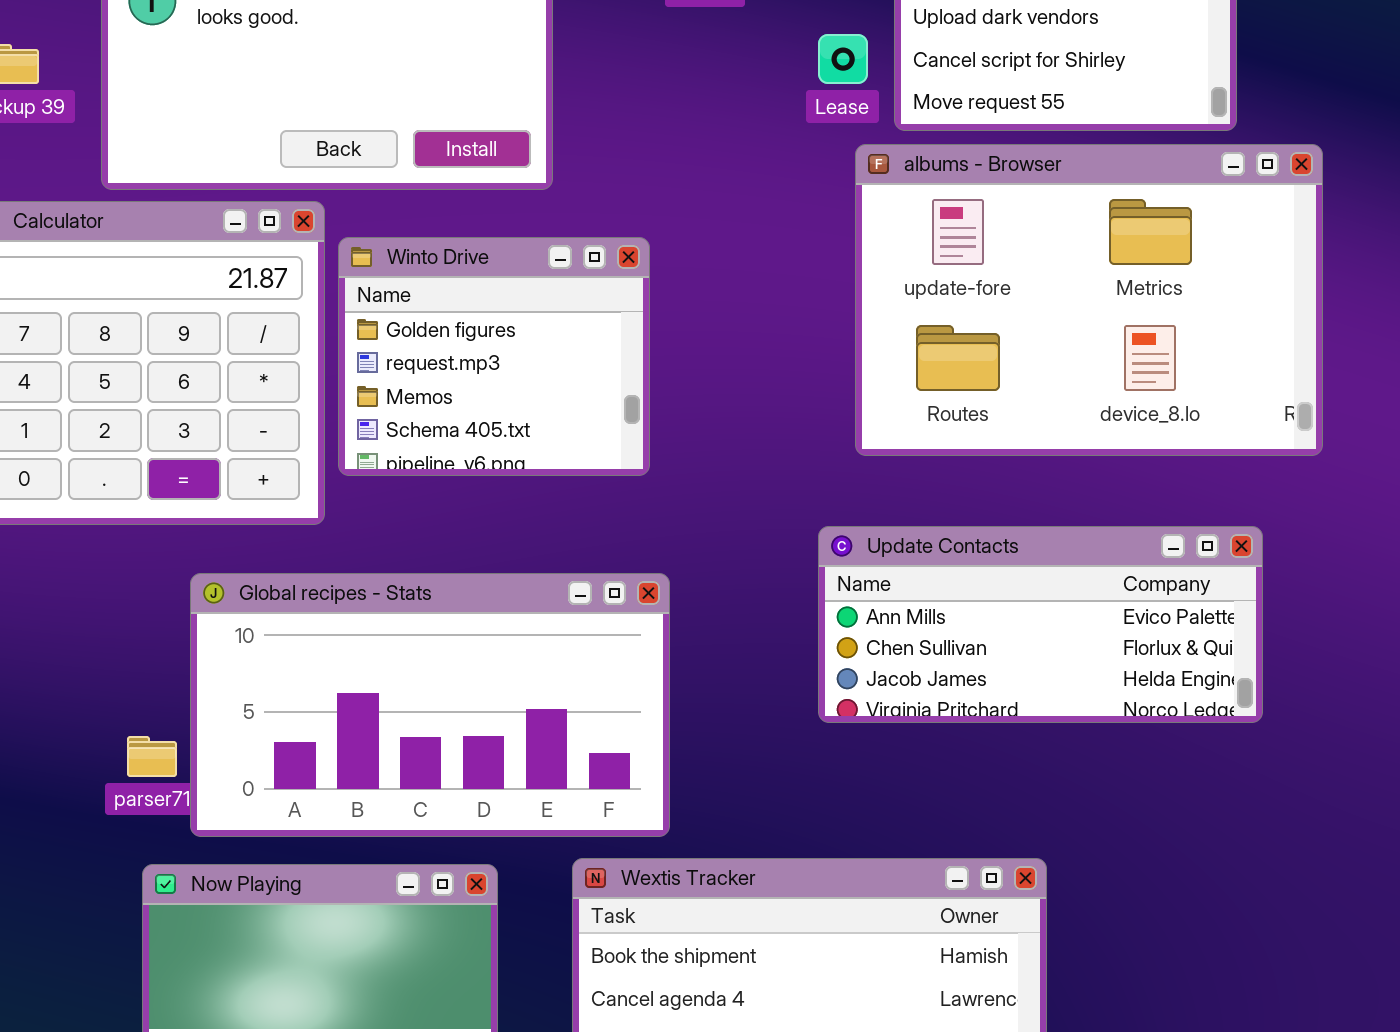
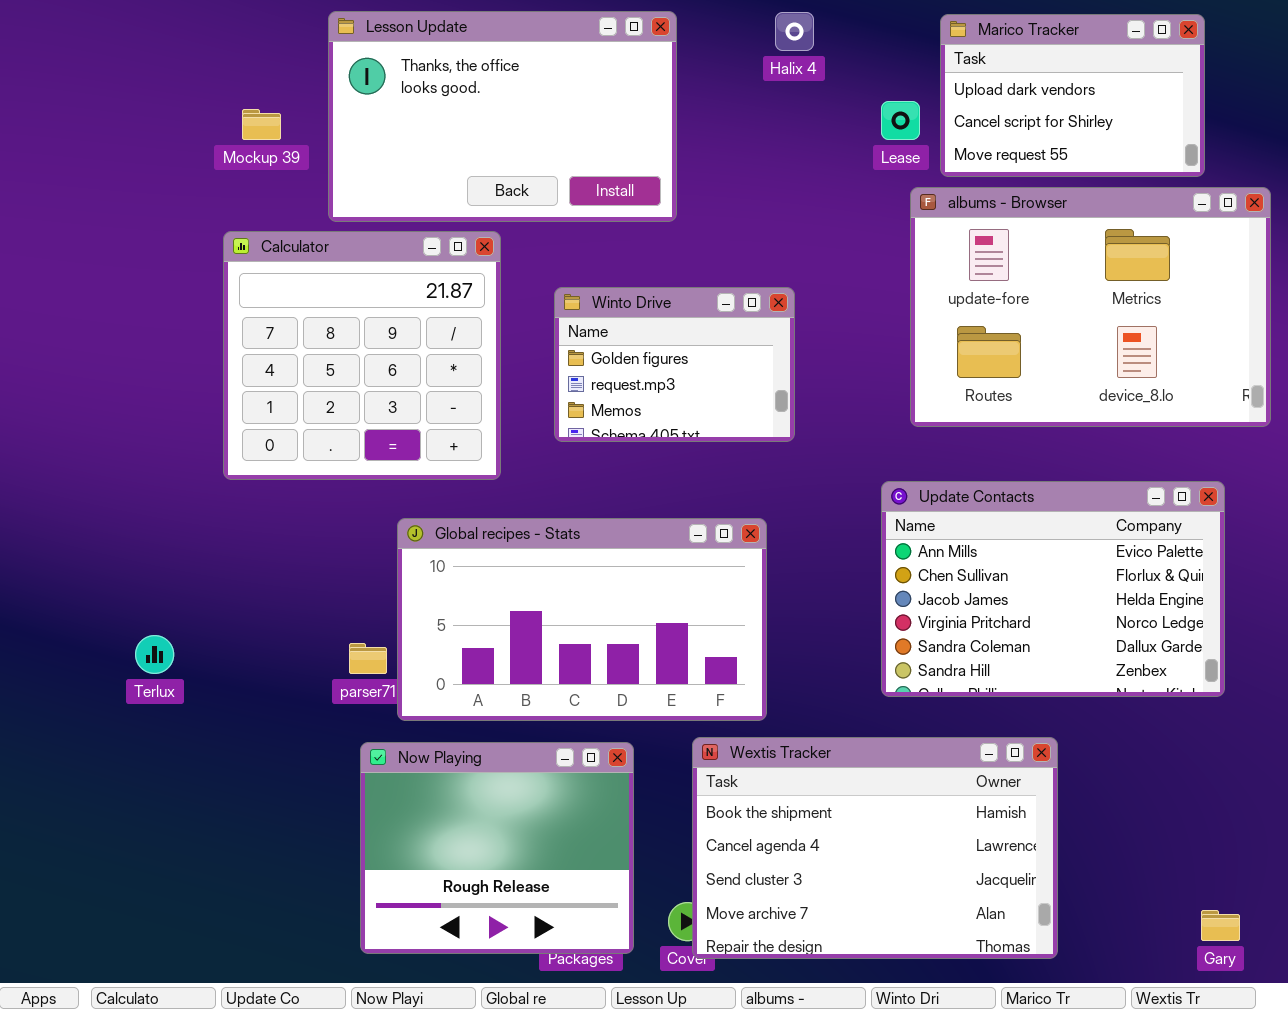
Winto Drive: [338,237,650,476] -> [554,287,795,442], moved, resized
Update Contacts: [818,526,1263,723] -> [881,481,1225,697], resized

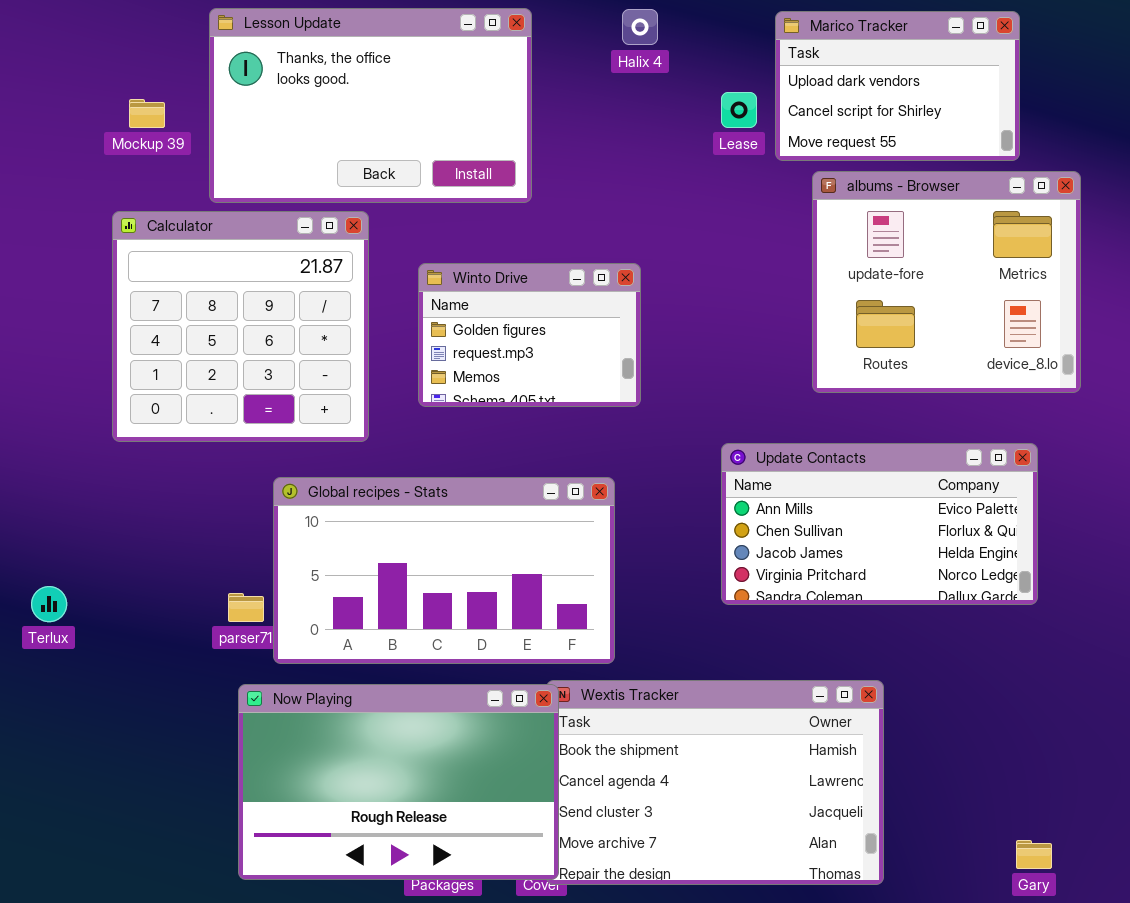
albums - Browser: [910,187,1271,427] -> [812,171,1081,393], resized
Update Contacts: [881,481,1225,697] -> [721,443,1038,605], resized
Now Playing: [360,742,634,954] -> [238,684,559,880], resized

